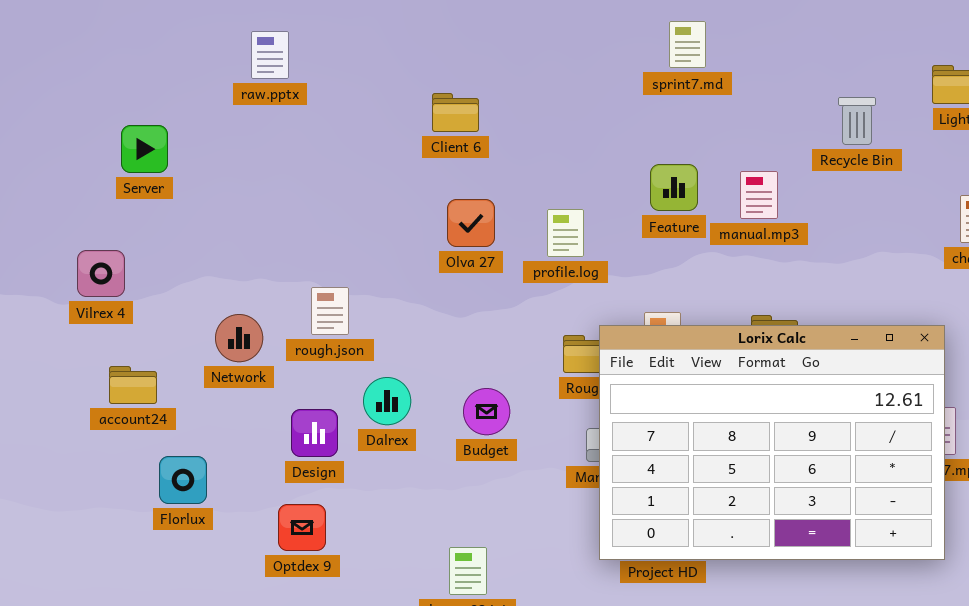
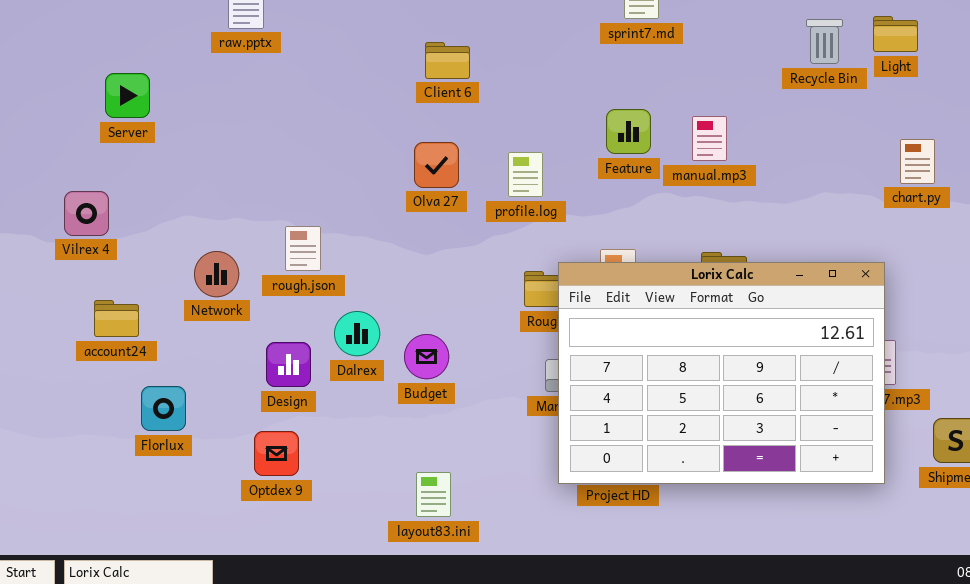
Client 6: [432,93,479,132] -> [425,42,470,79], moved
Recycle Bin: [838,97,876,145] -> [806,19,843,64], moved
Budget: [463,388,510,435] -> [404,334,449,379], moved

